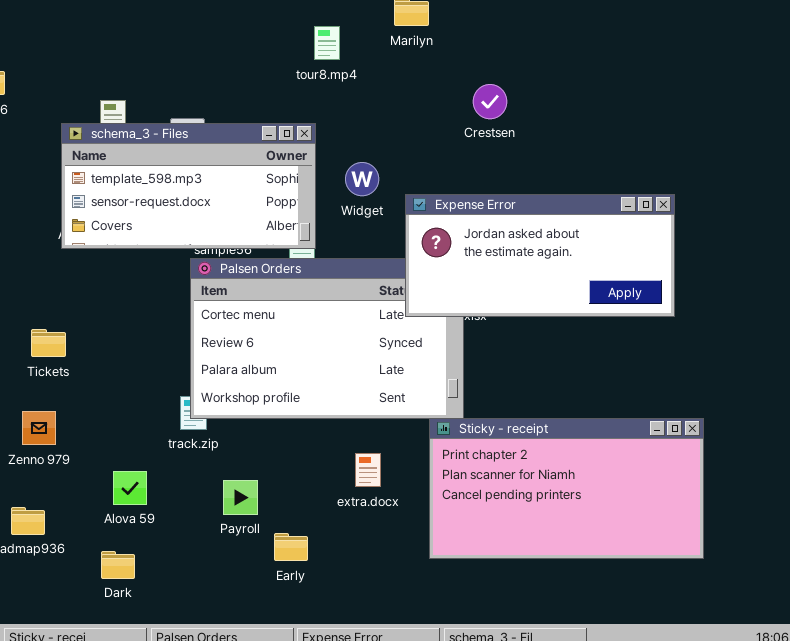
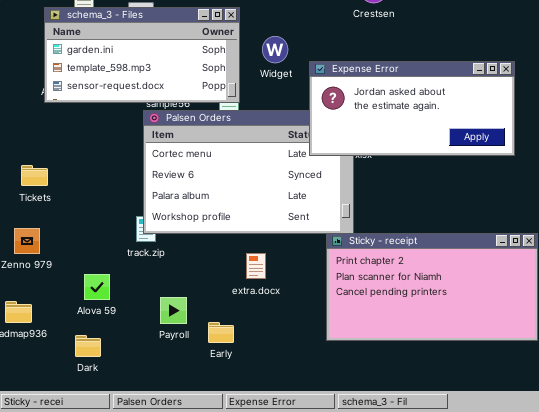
schema_3 - Files: [61,123,316,249] -> [44,7,240,103], scrolled up 1 row
extra.docx: [355,453,381,487] -> [246,253,266,279], moved
Payroll: [223,480,258,515] -> [160,297,187,324], moved

